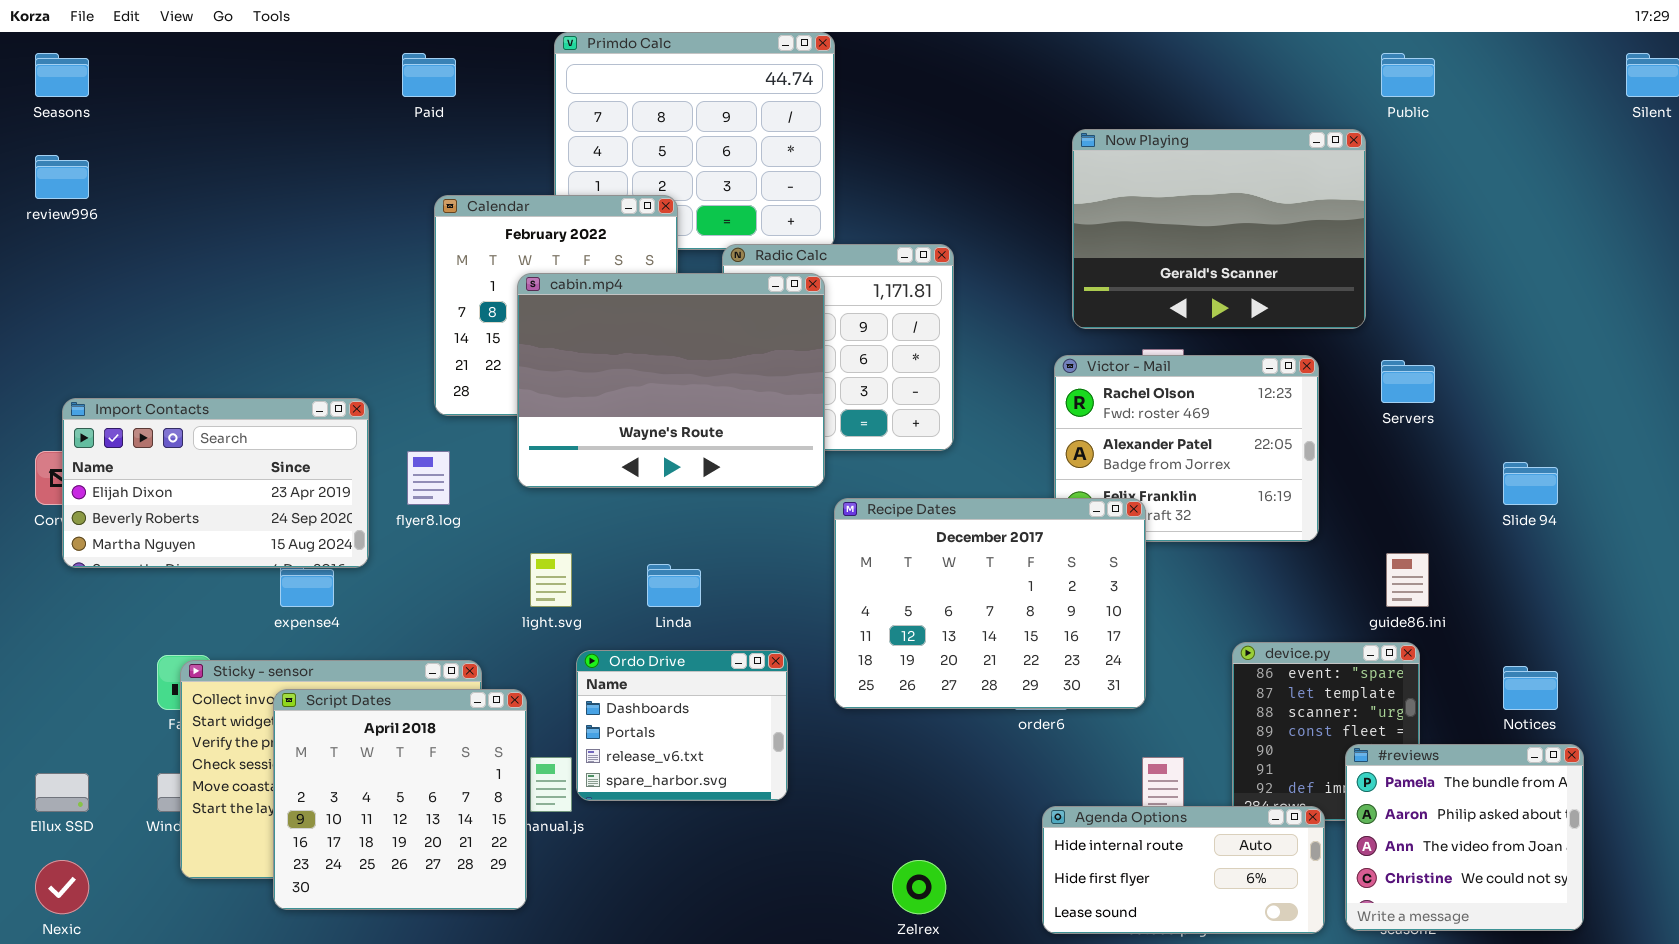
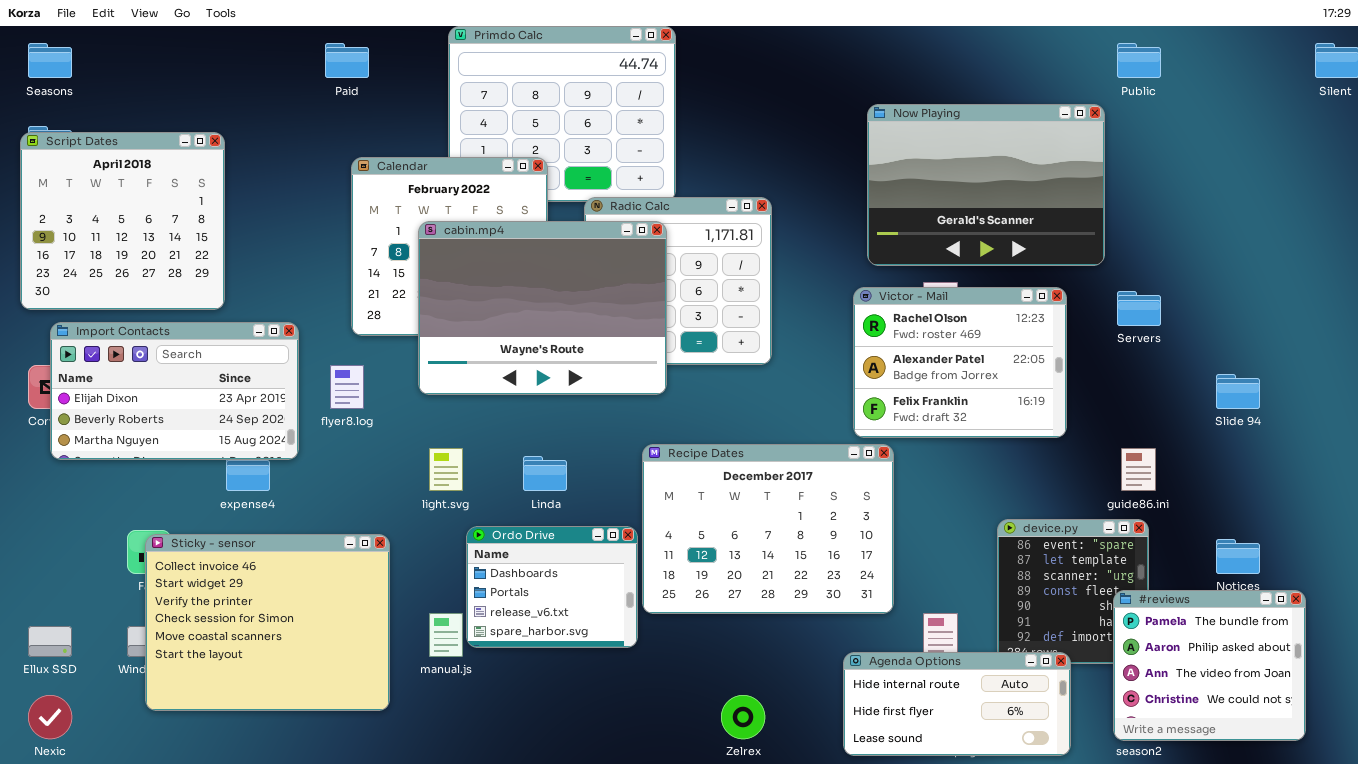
Recipe Dates: [834,498,1146,709] -> [642,444,894,614], moved
Script Dates: [273,689,527,910] -> [20,132,225,310], moved
#reviews: [1345,744,1584,931] -> [1113,590,1306,741], moved

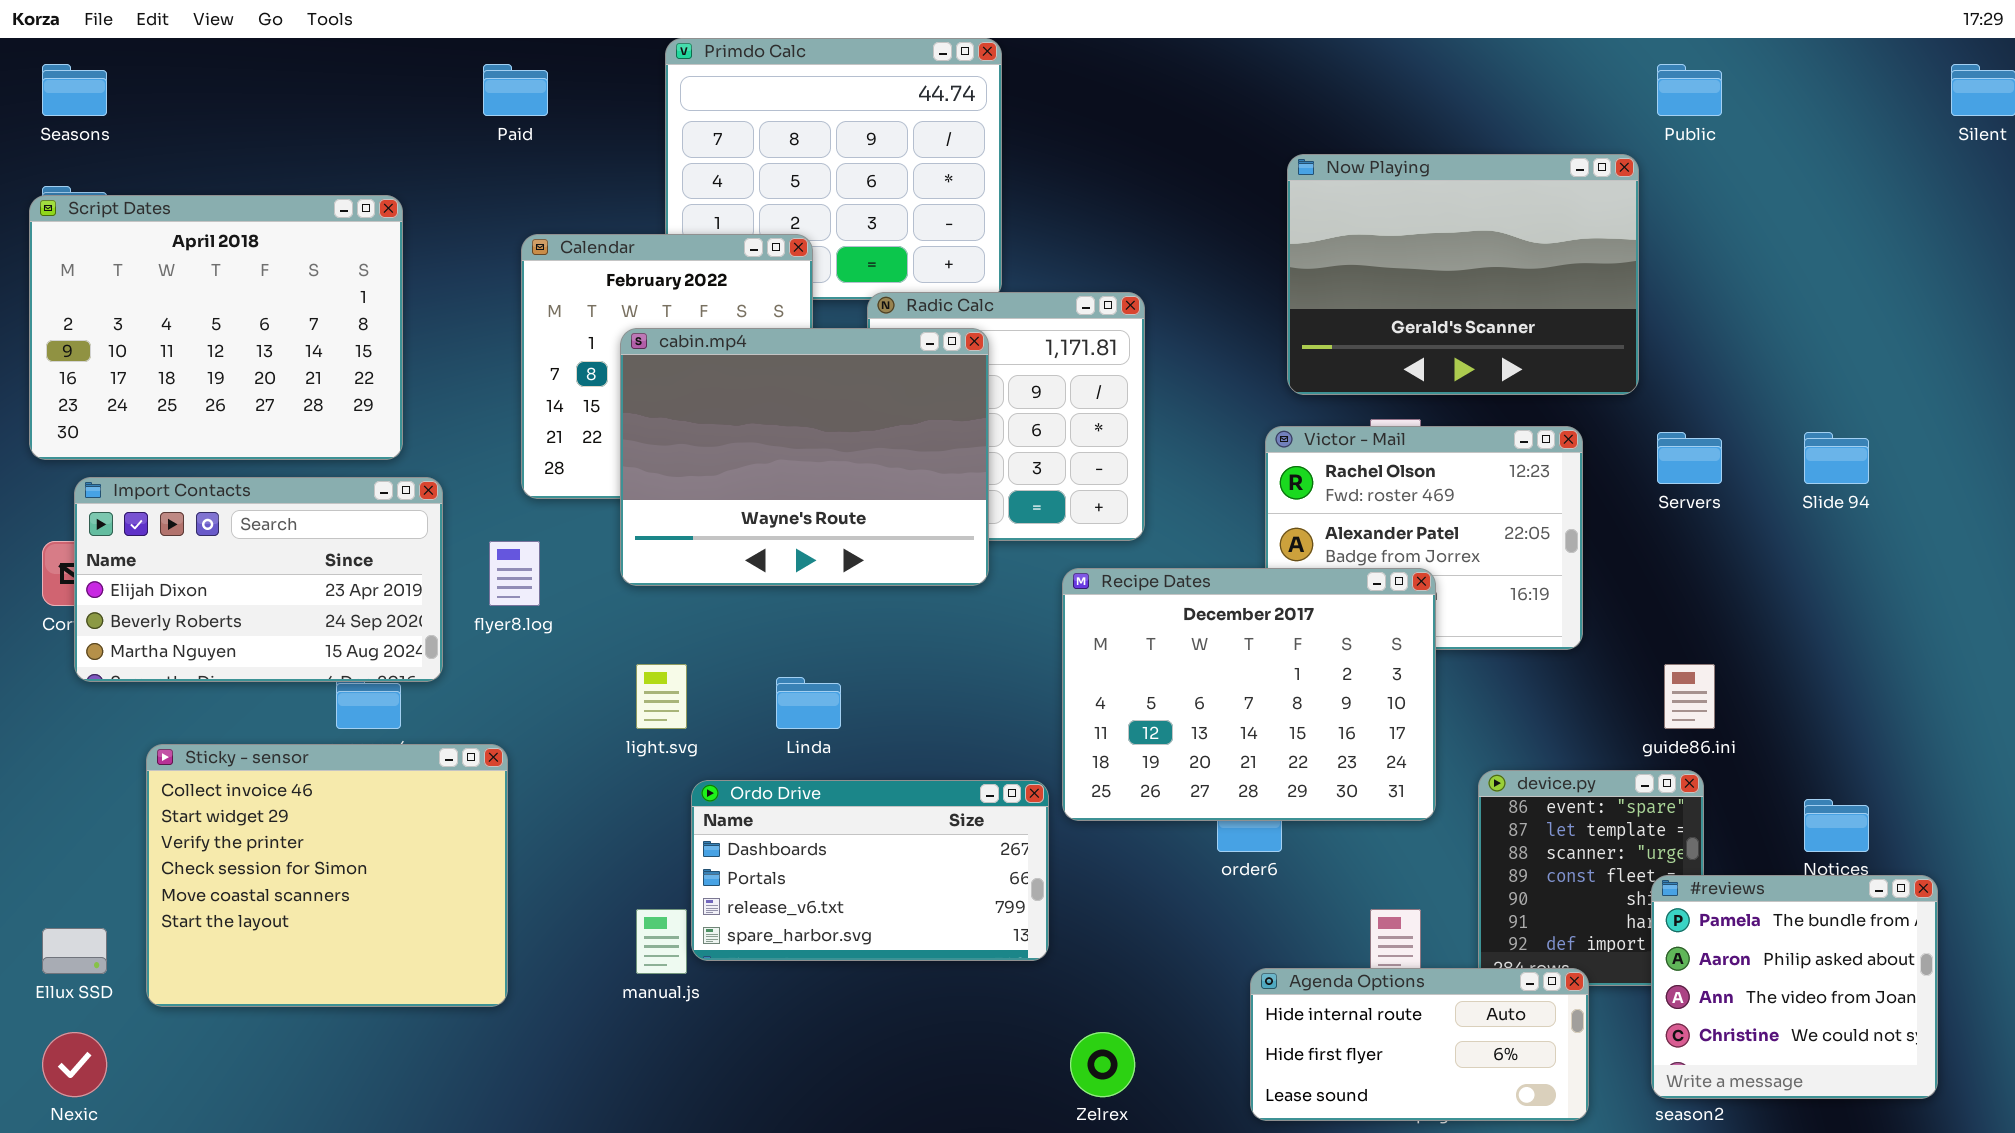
Script Dates: [20,132,225,310] -> [29,195,403,460], resized
Slide 94: [1216,374,1260,409] -> [1804,432,1869,484], moved
Recipe Dates: [642,444,894,614] -> [1062,568,1436,821], moved
Ordo Drive: [466,526,638,648] -> [691,780,1049,961], resized
Sticky - sensor: [145,534,390,711] -> [146,744,508,1007], moved

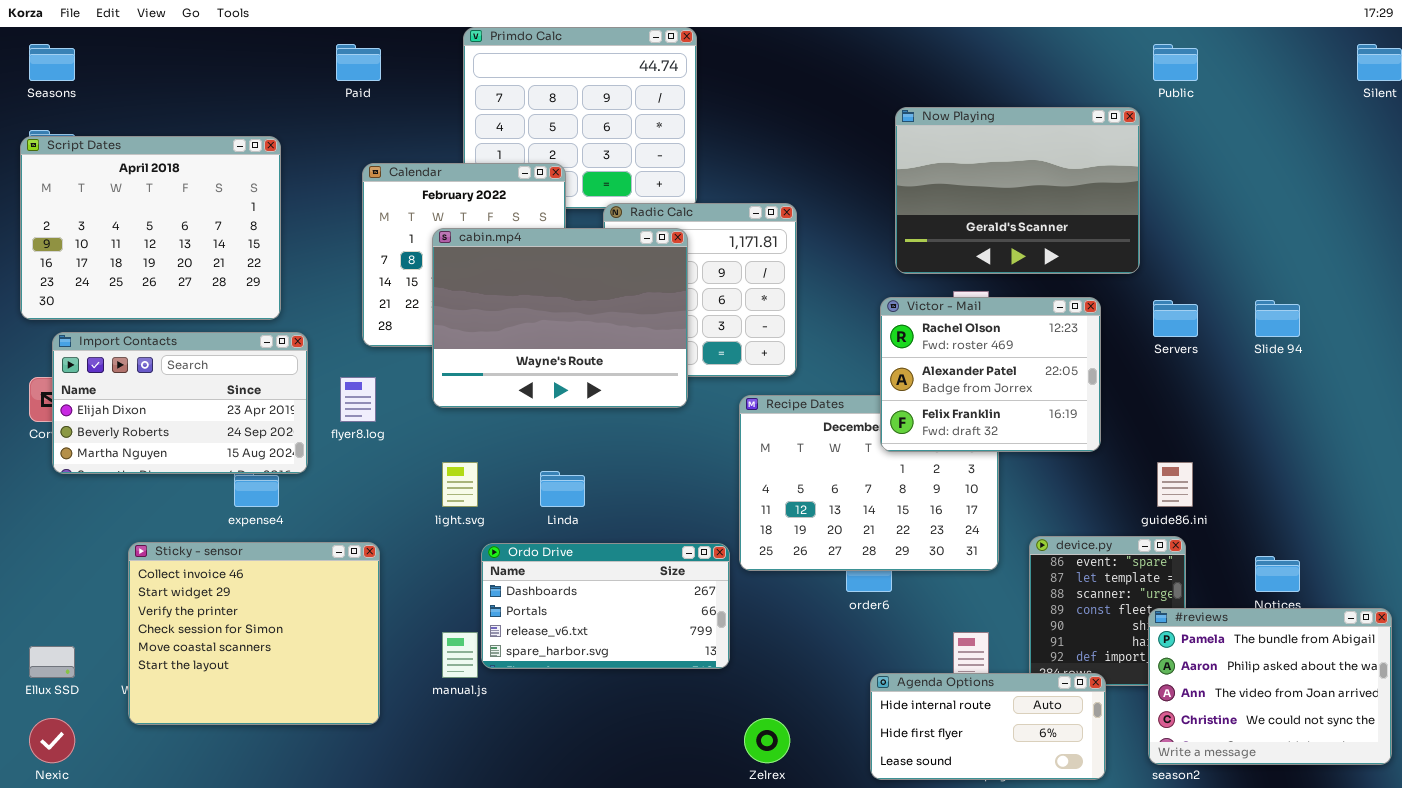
Victor - Mail: [1265,426,1583,650] -> [880,297,1101,452], raised
Sticky - sensor: [146,744,508,1007] -> [128,542,380,725], moved
#reviews: [1651,875,1938,1099] -> [1148,608,1392,765], resized

